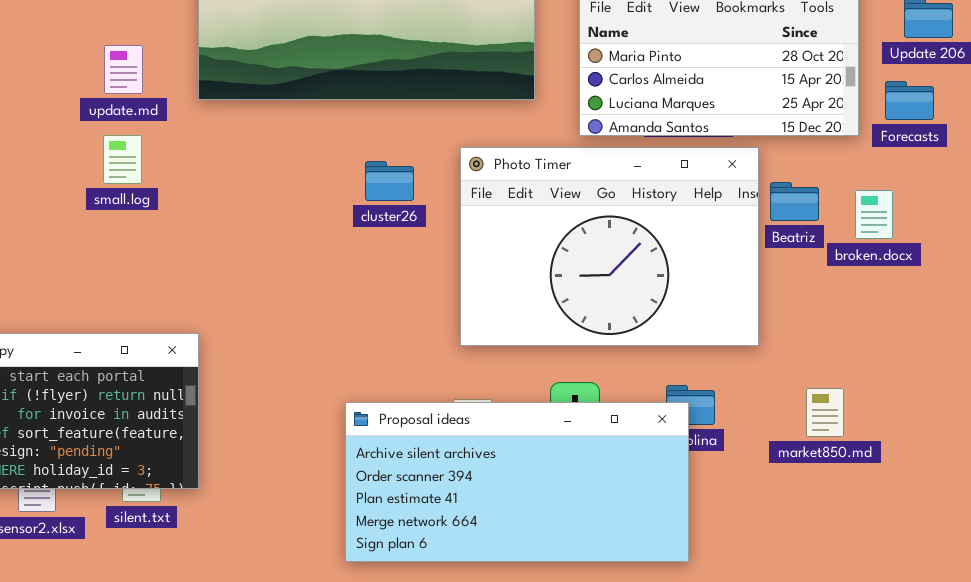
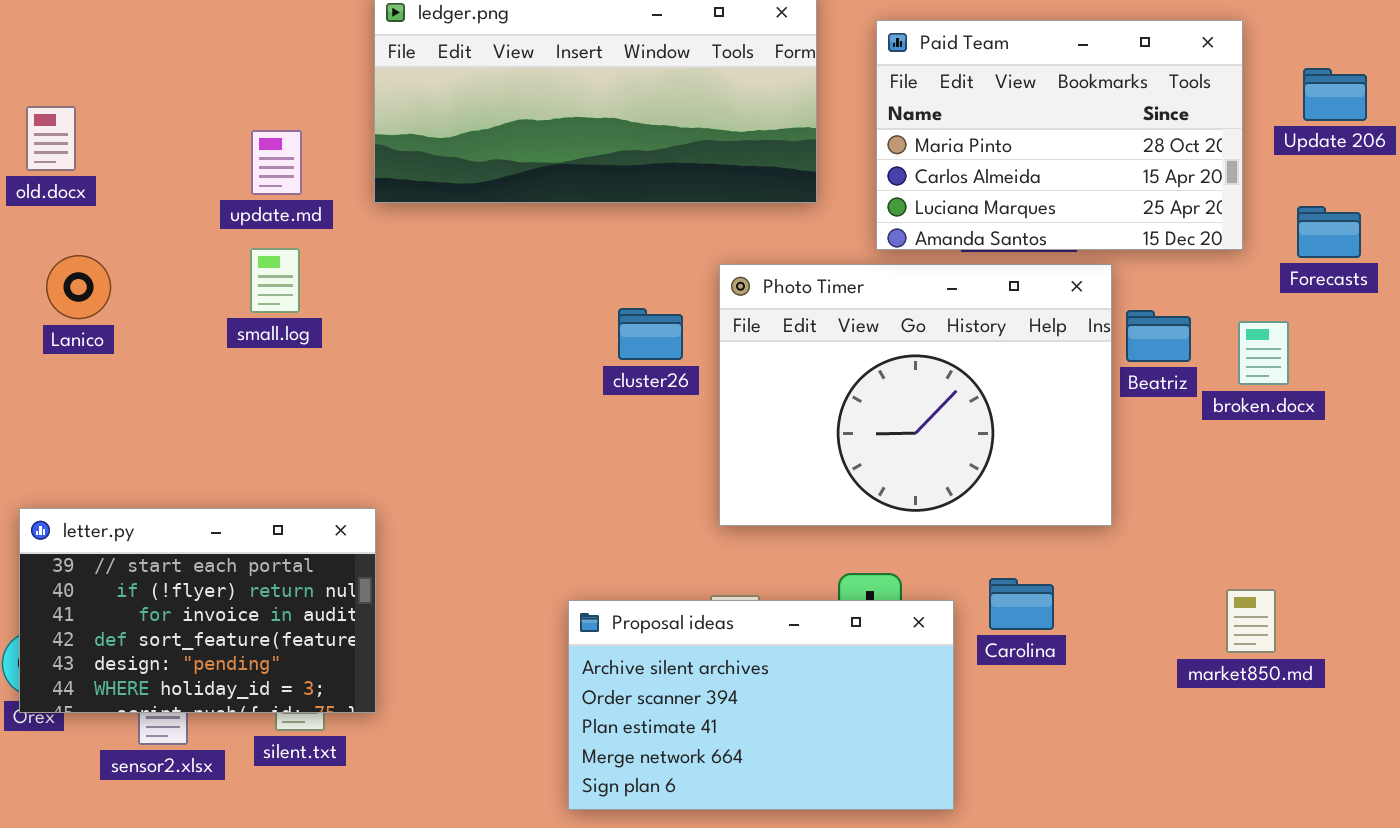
Forecasts: [885,81,934,120] -> [1297,206,1361,258], moved
cluster26: [365,161,414,201] -> [618,308,683,360], moved
market850.md: [806,388,844,437] -> [1226,589,1276,653], moved
Proposal ideas: [345,402,689,562] -> [568,600,954,810], resized

